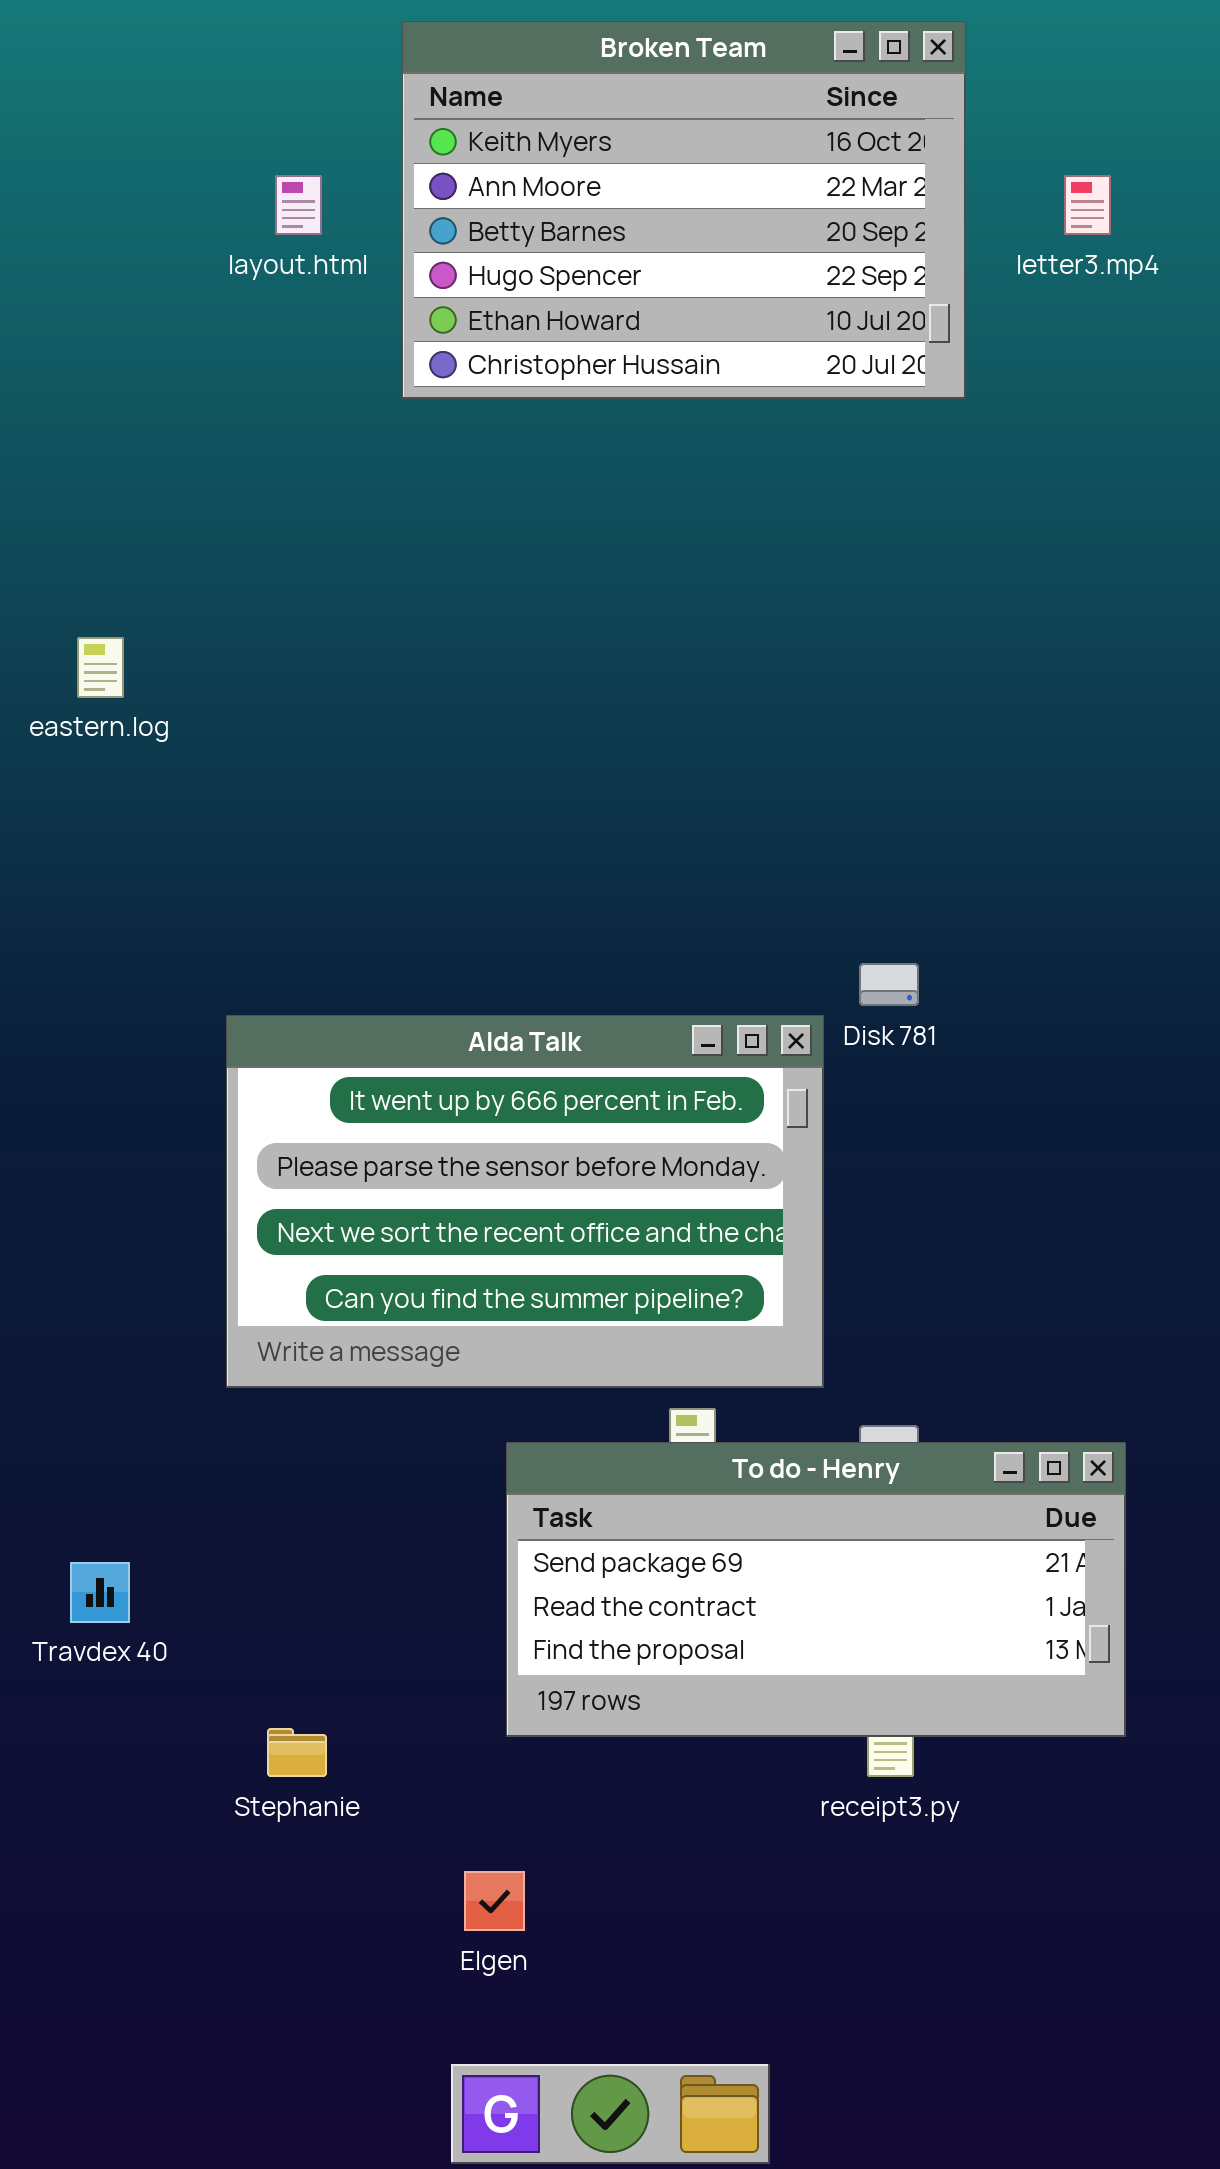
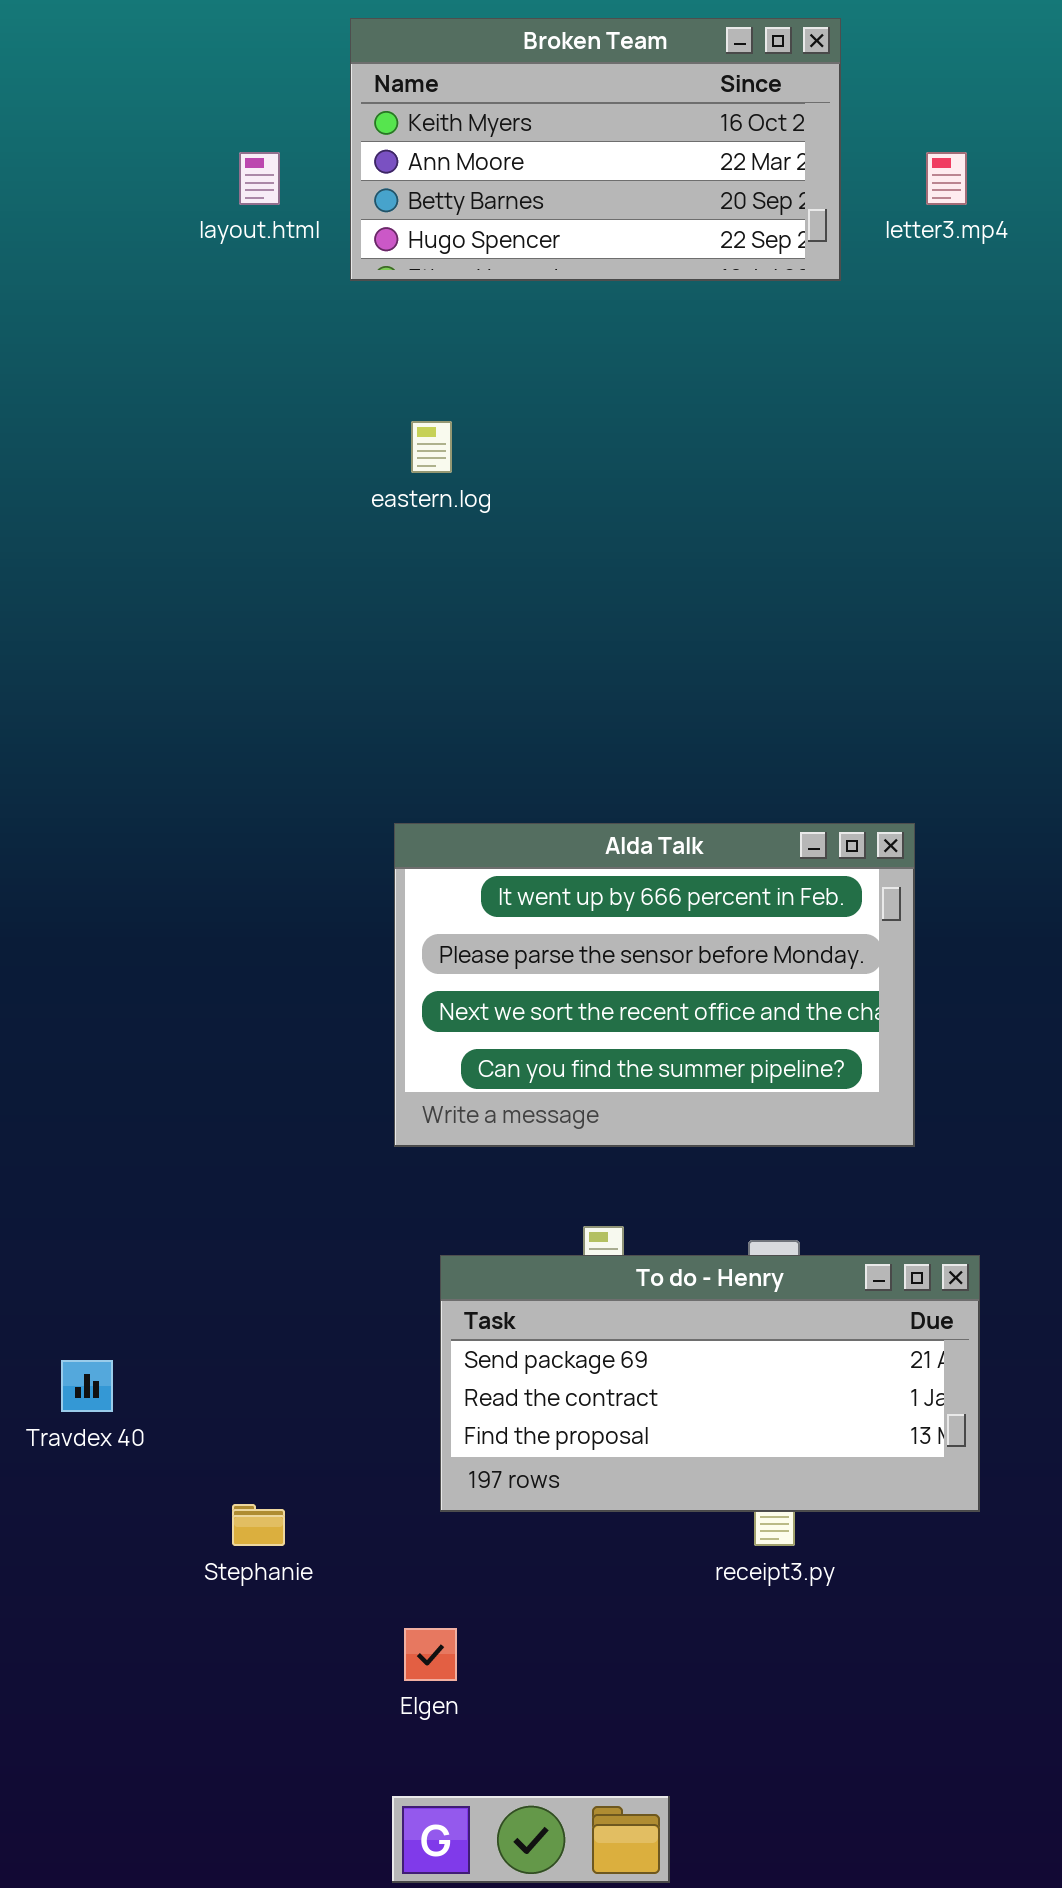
Broken Team: [402,21,966,399] -> [350,18,841,281], resized
eastern.log: [77,637,124,698] -> [411,421,452,473], moved
Alda Talk: [226,1015,824,1388] -> [394,823,915,1147], moved

